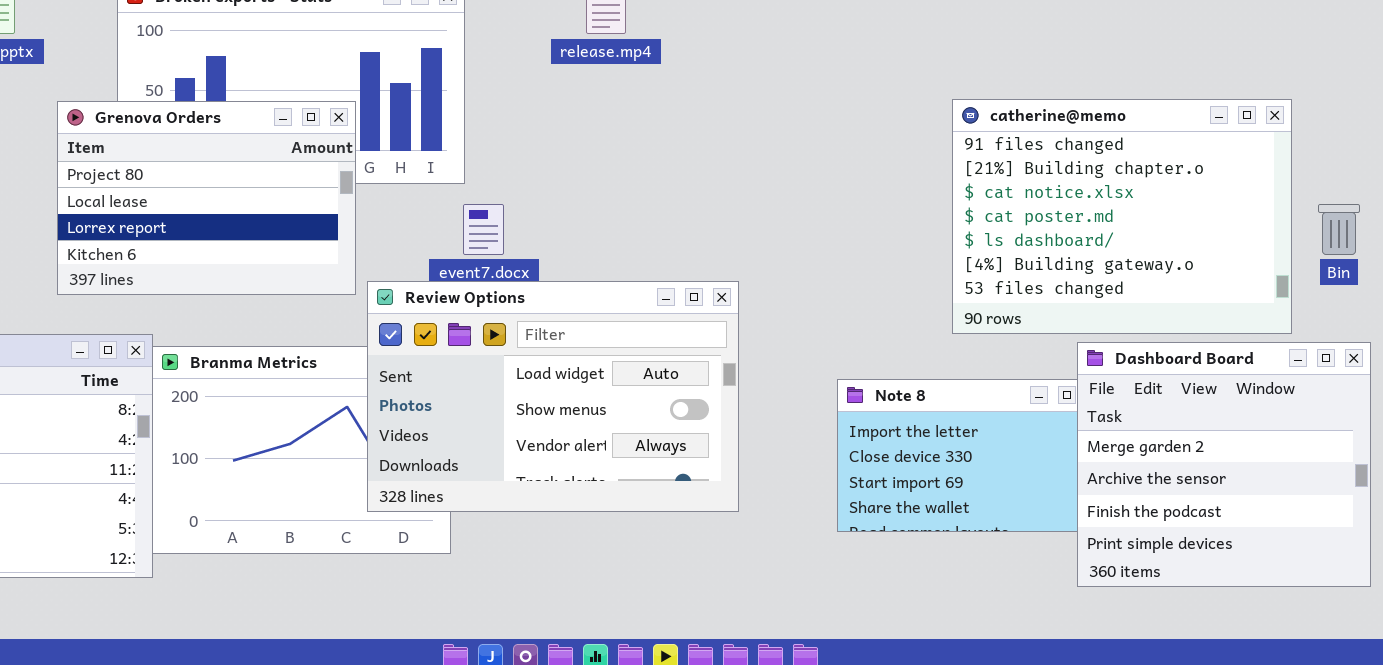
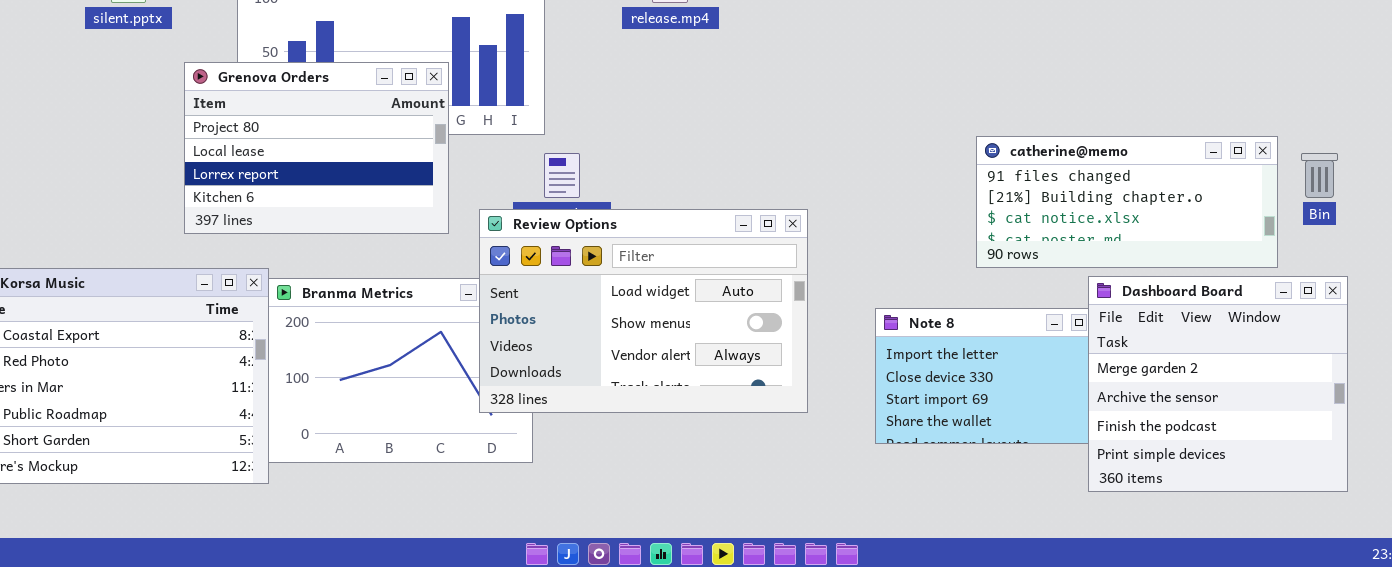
catherine@memo: [952,99,1292,334] -> [976,136,1278,268], resized
Review Options: [367,281,739,512] -> [479,209,808,413], moved

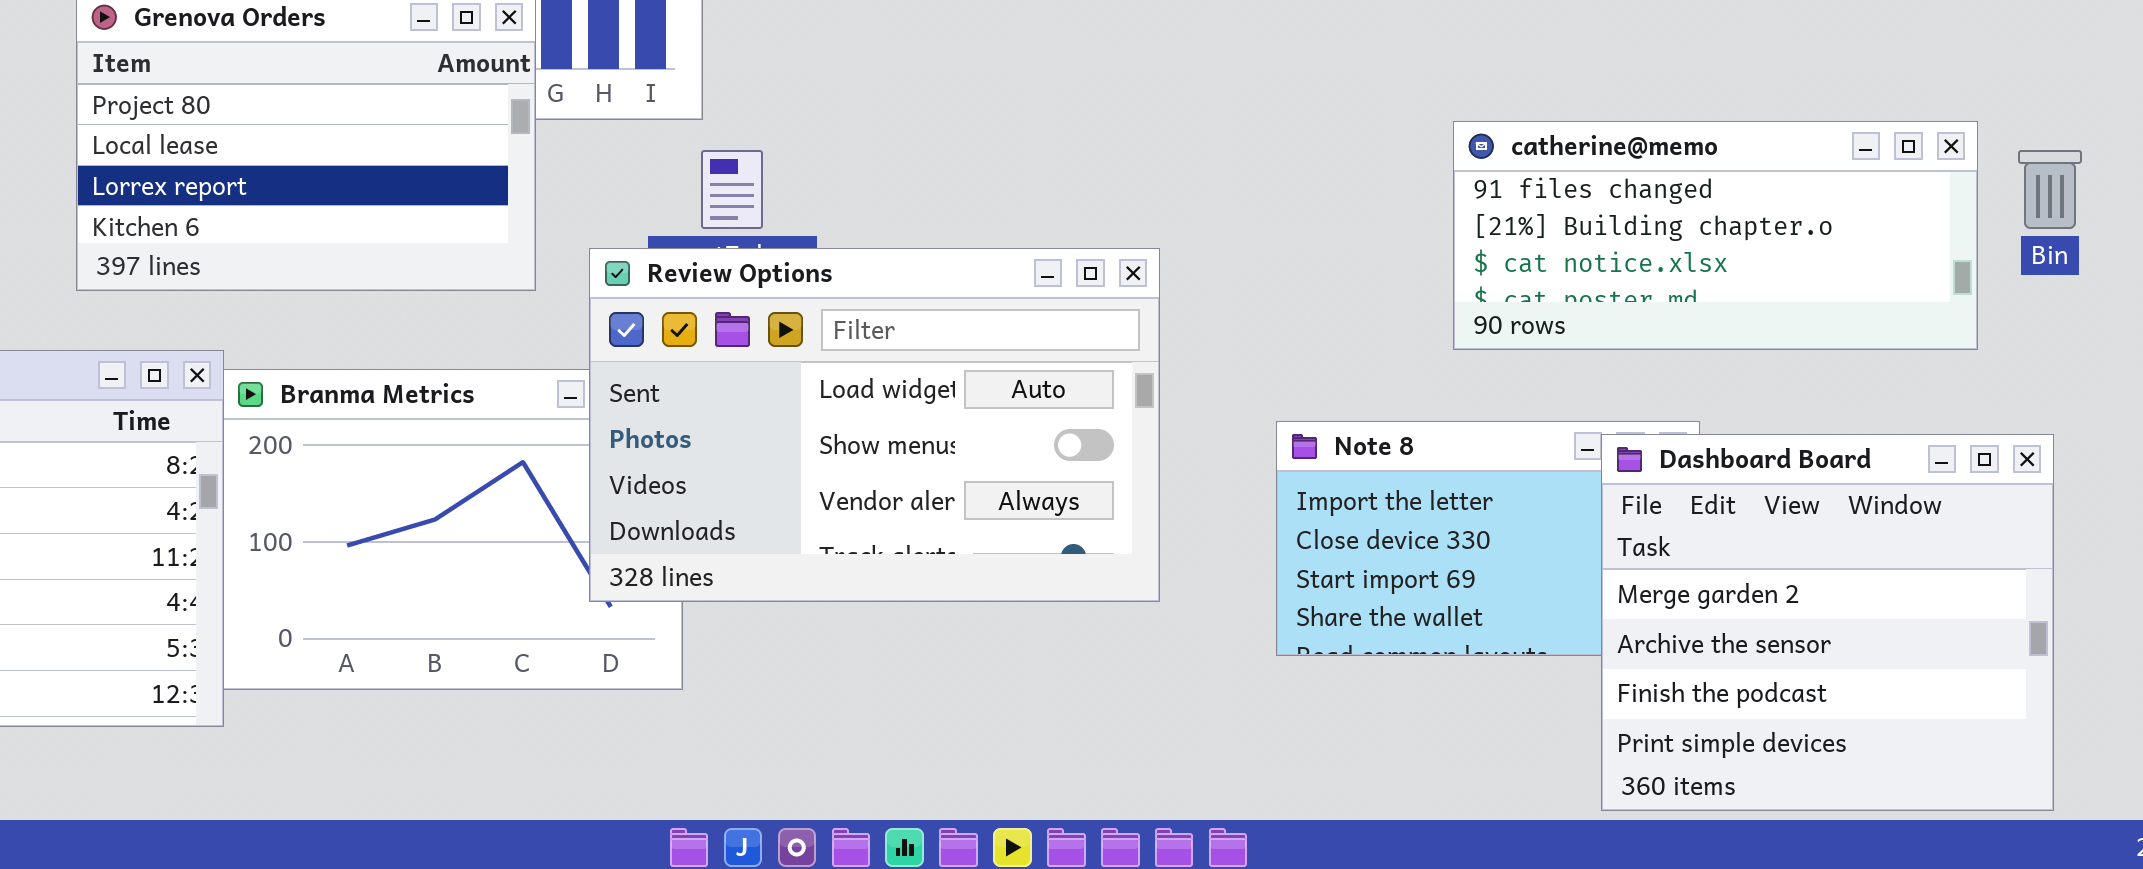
Dashboard Board: [1088,276,1348,492] -> [1601,434,2054,811], moved

